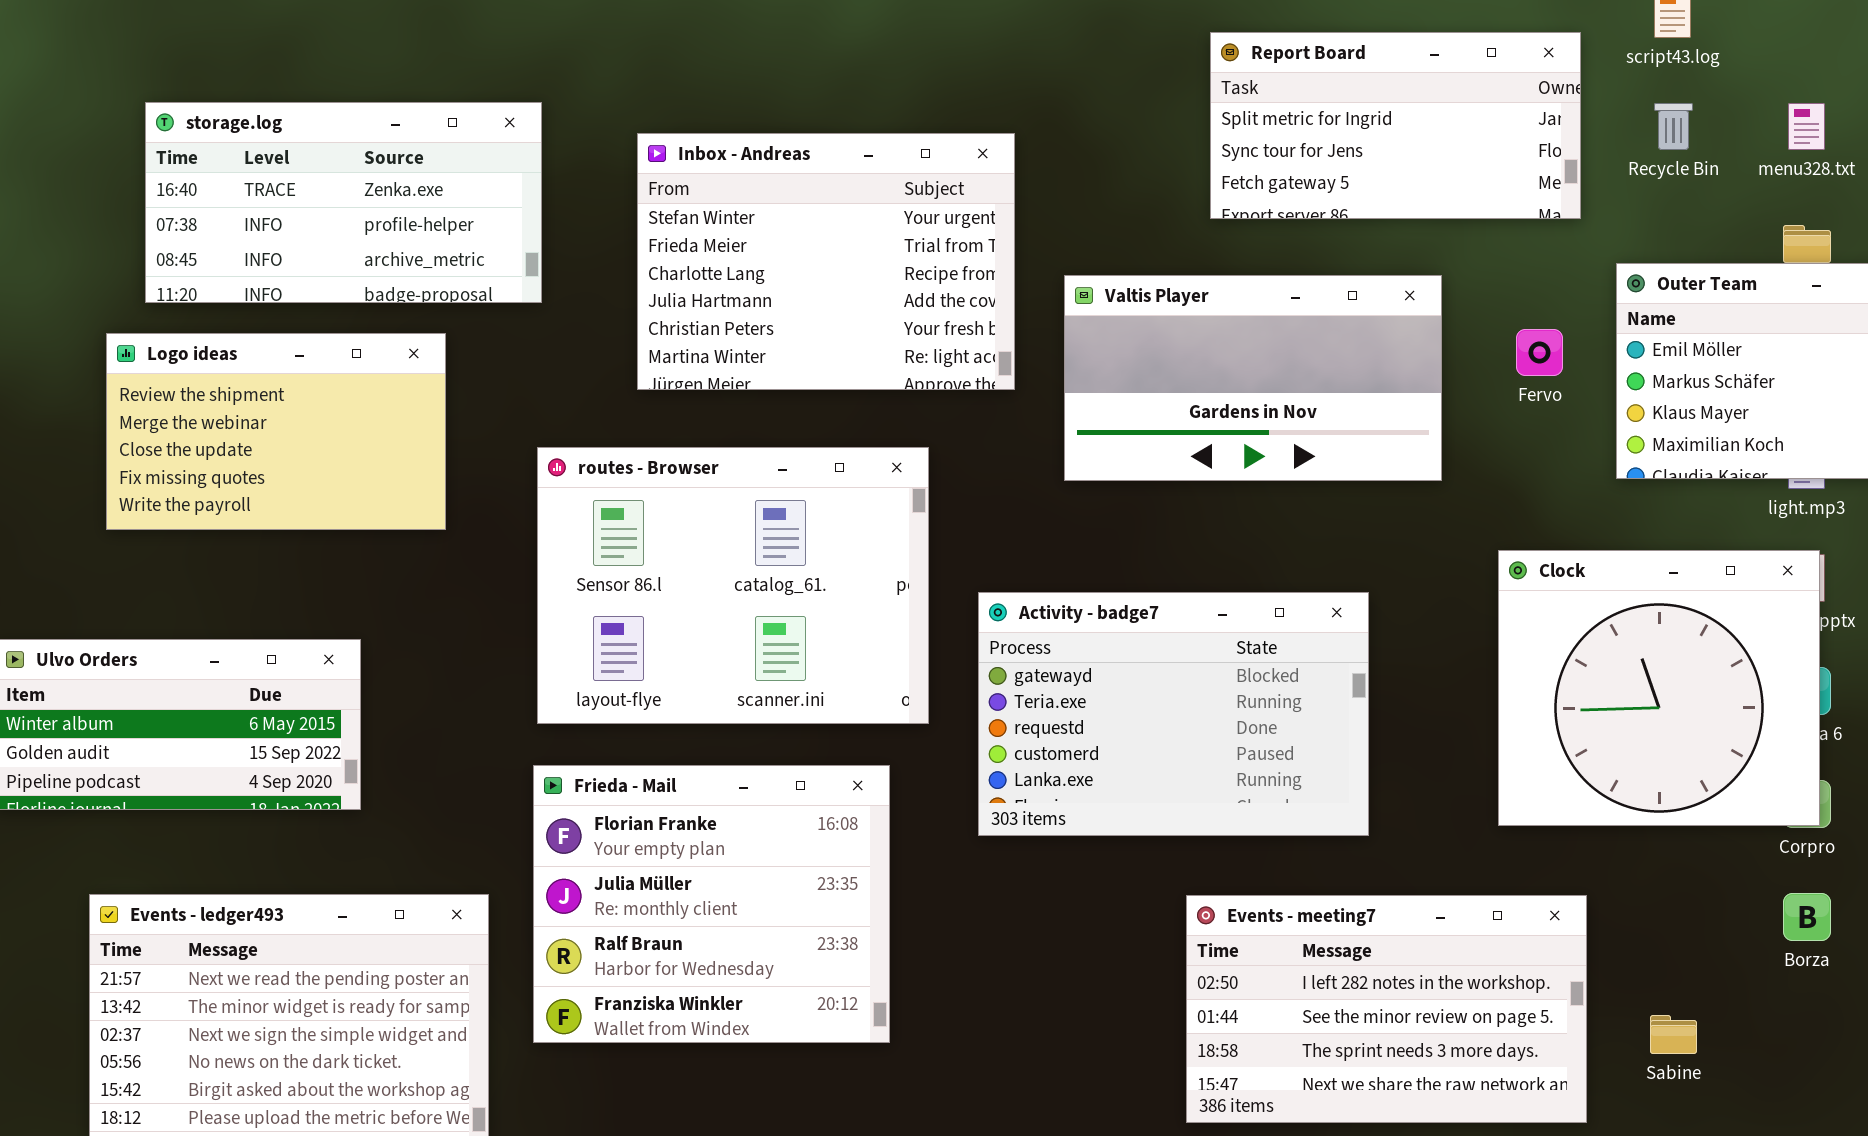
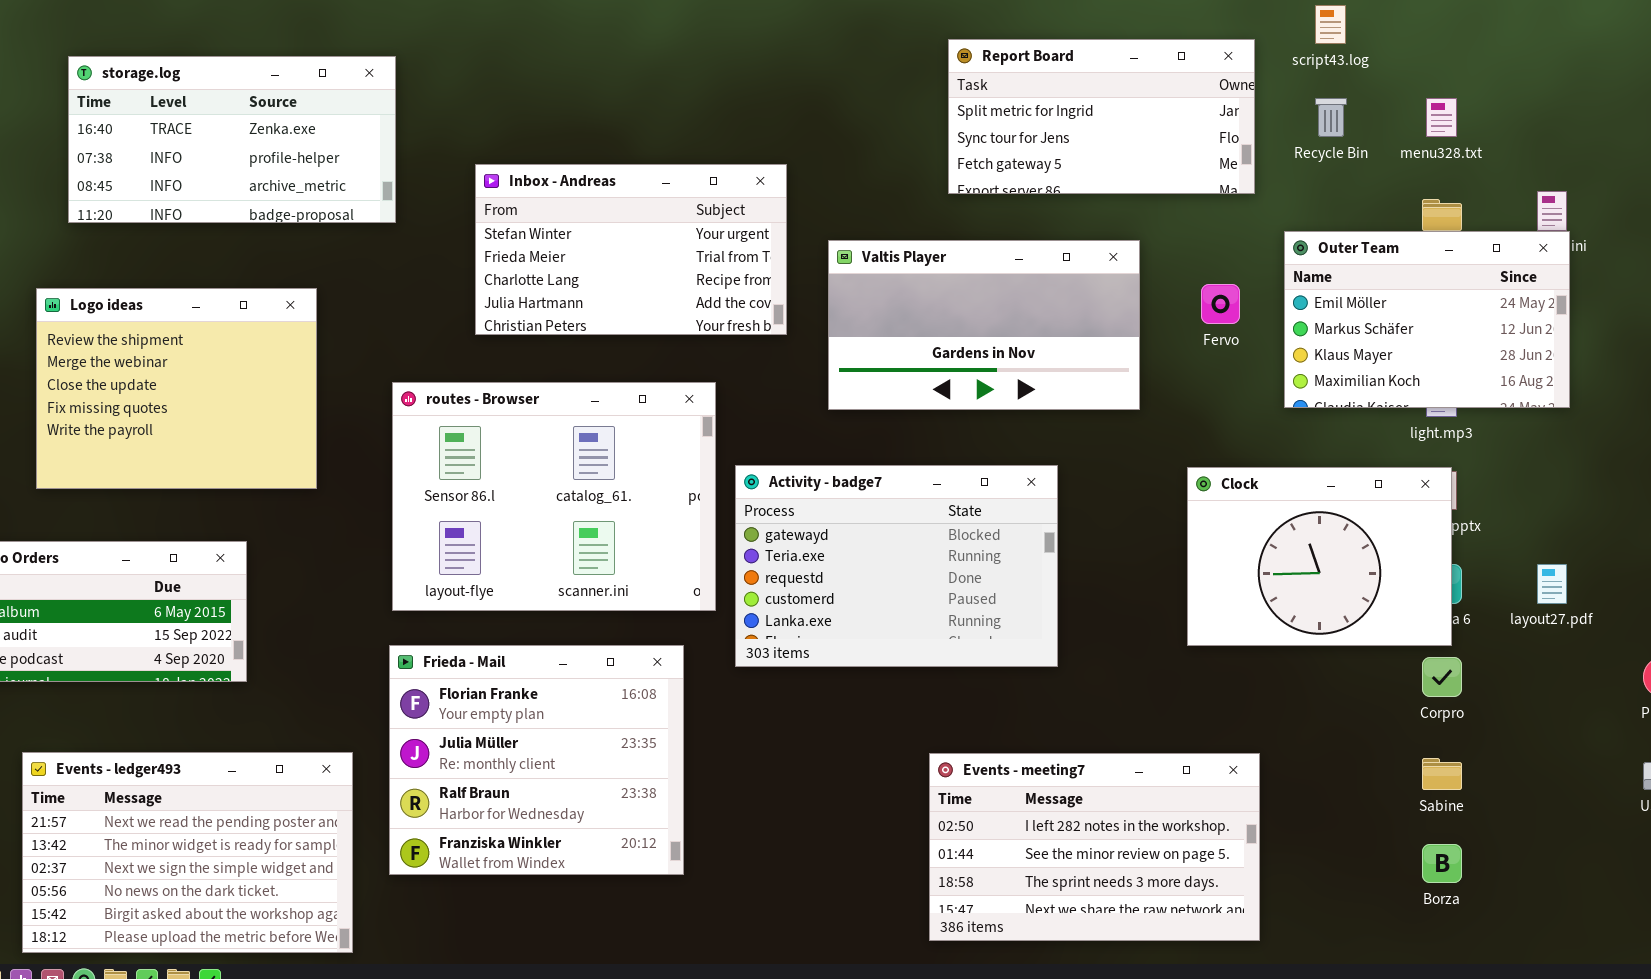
storage.log: [145,102,542,303] -> [68,56,396,223], moved
Inbox - Andreas: [637,133,1015,390] -> [475,164,787,335], resized
Logo ideas: [106,333,446,530] -> [36,288,317,489], resized
Clock: [1498,550,1820,826] -> [1187,467,1452,646], resized
Activity - badge7: [978,592,1369,836] -> [735,465,1058,667], moved
Borza: [1783,893,1831,941] -> [1422,844,1462,883], moved
Sabine: [1650,1015,1697,1054] -> [1422,758,1462,790], moved

